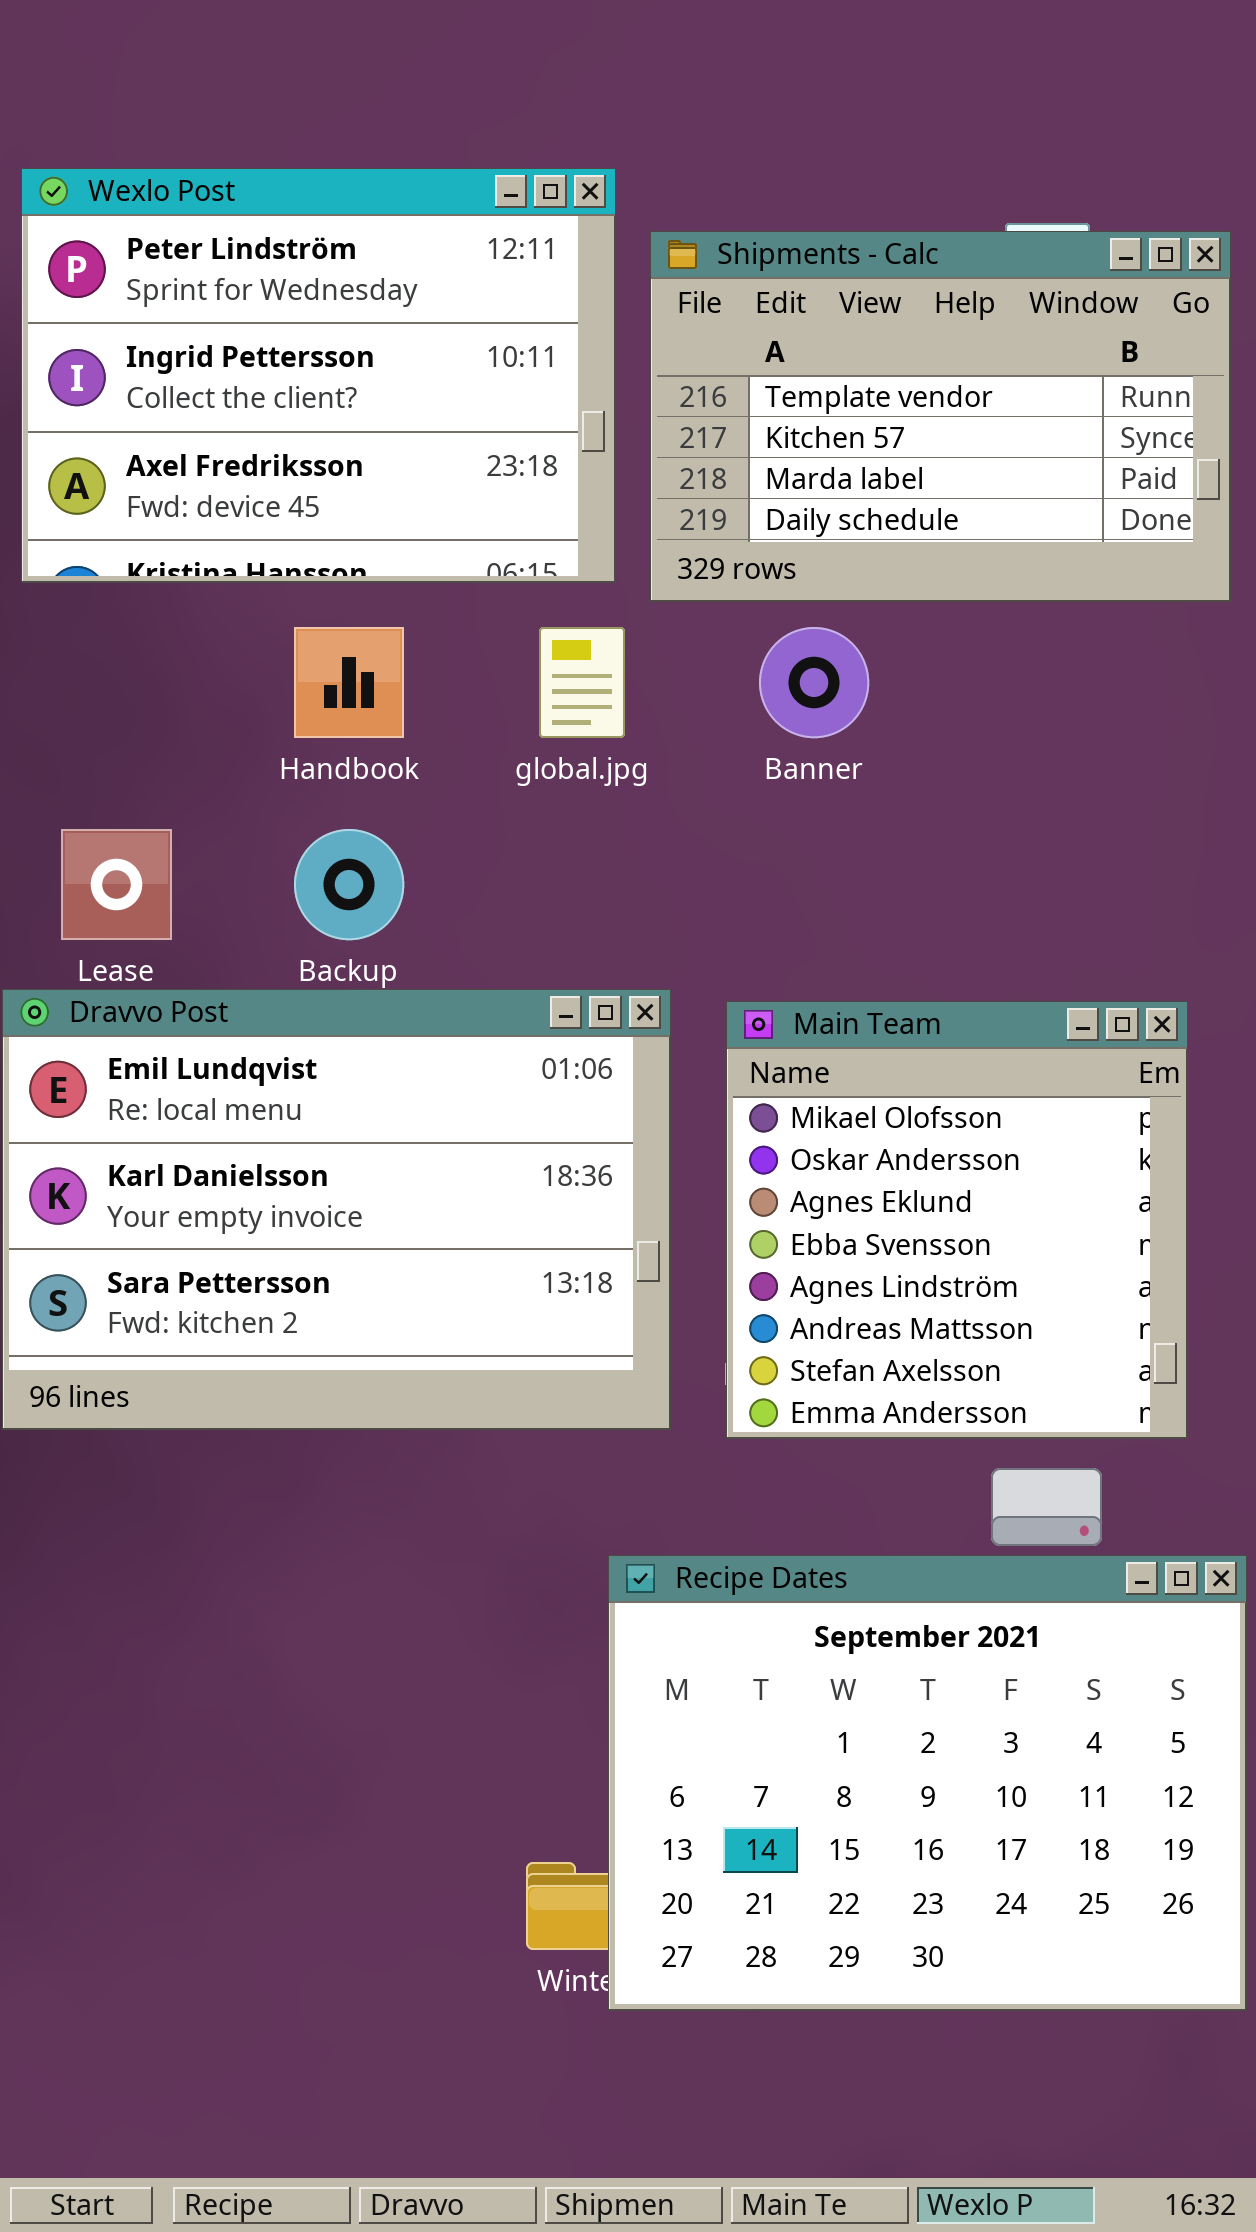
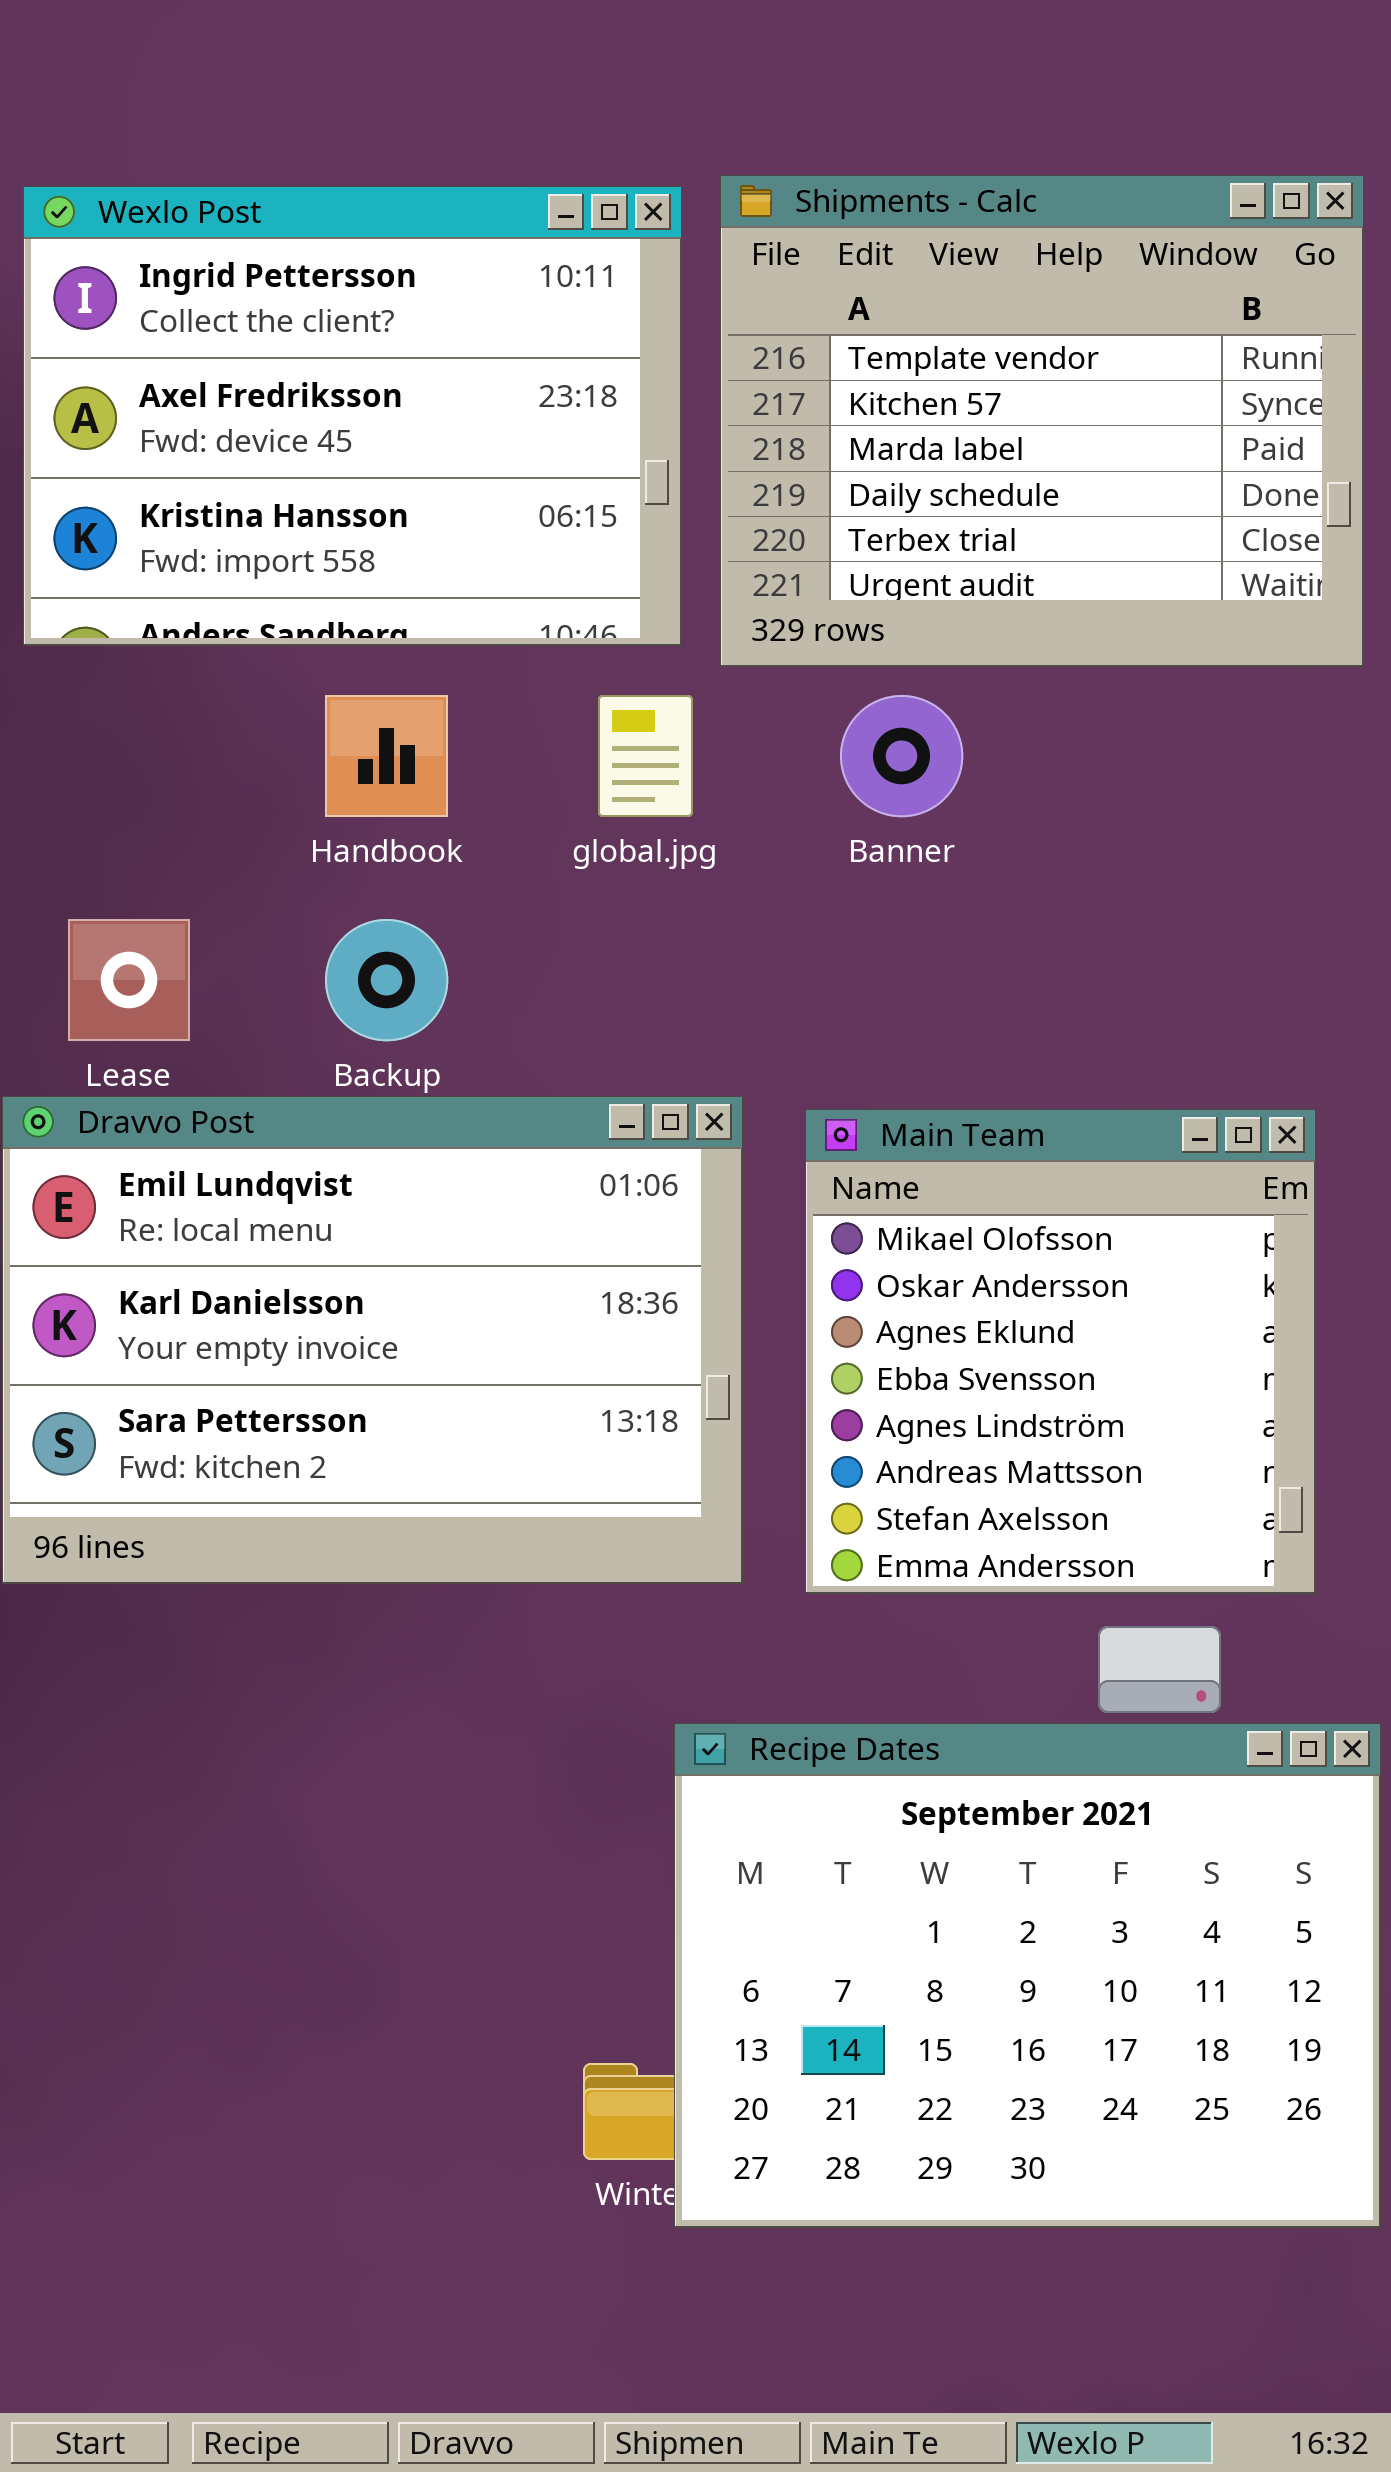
Wexlo Post: [21,168,616,583] -> [23,186,682,646], scrolled down 1 row
Shipments - Calc: [650,231,1231,602] -> [720,175,1364,667], resized

